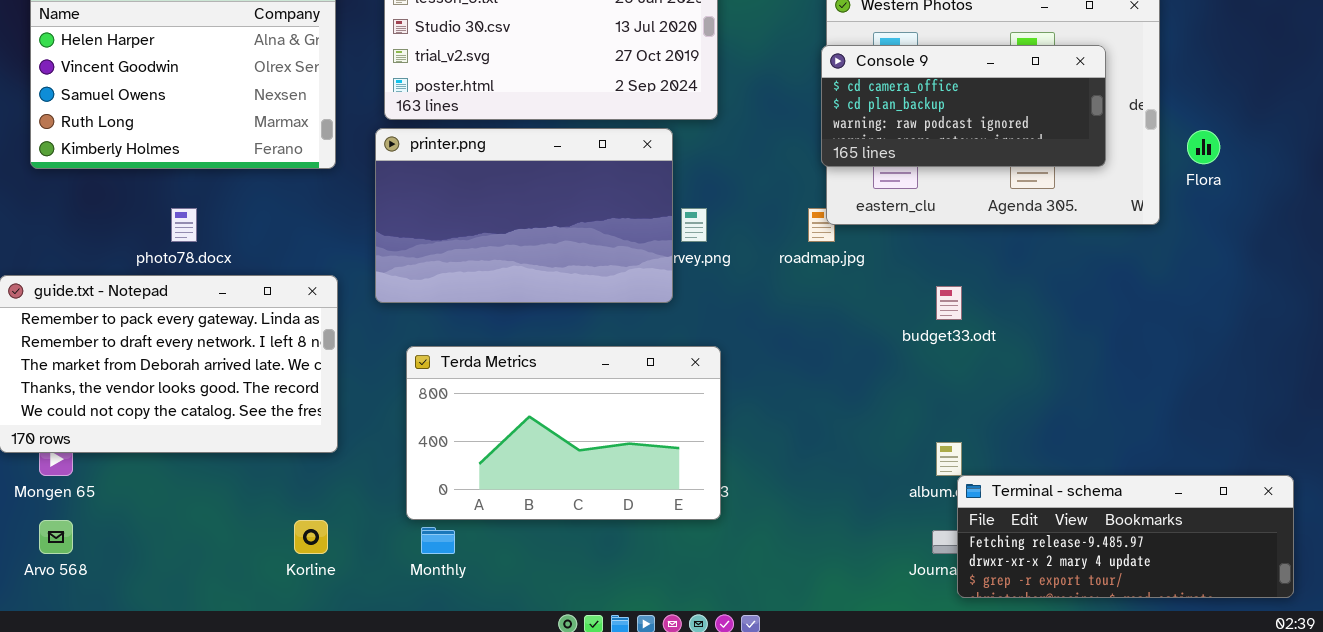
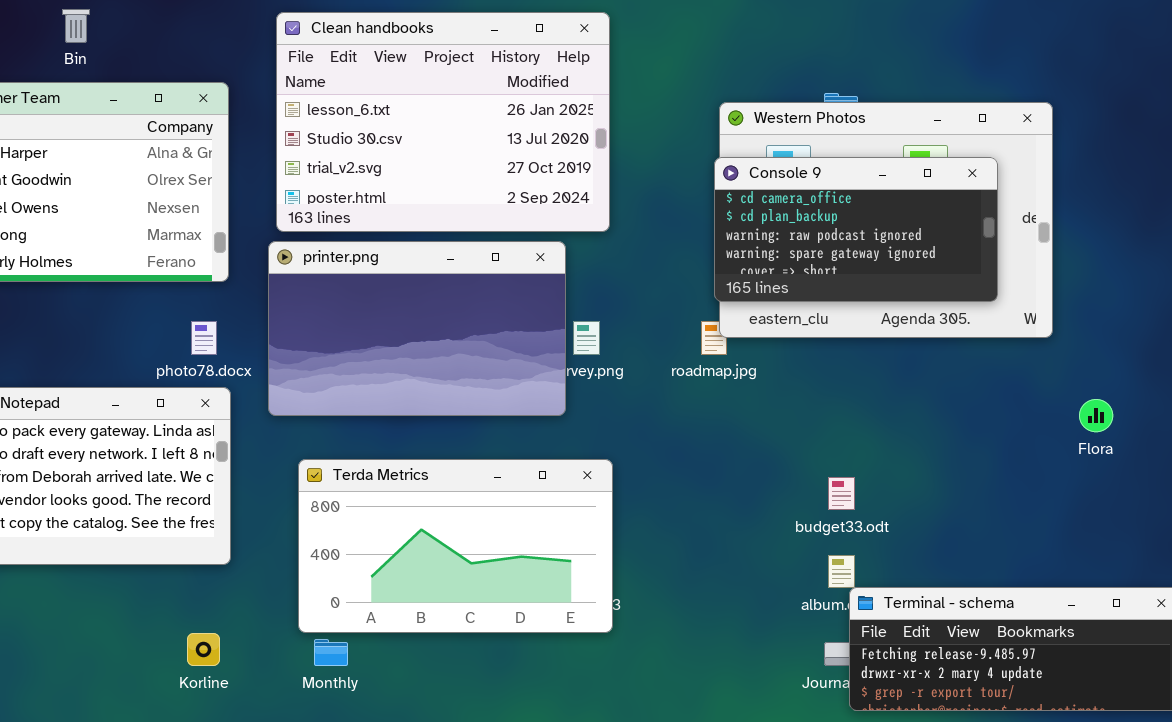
Console 9: [821,45,1106,167] -> [714,157,998,302], resized
Flora: [1187,130,1220,164] -> [1079,399,1113,432], moved
photo78.docx: [171,208,197,242] -> [191,321,217,355], moved
budget33.odt: [936,286,962,320] -> [828,477,855,510], moved

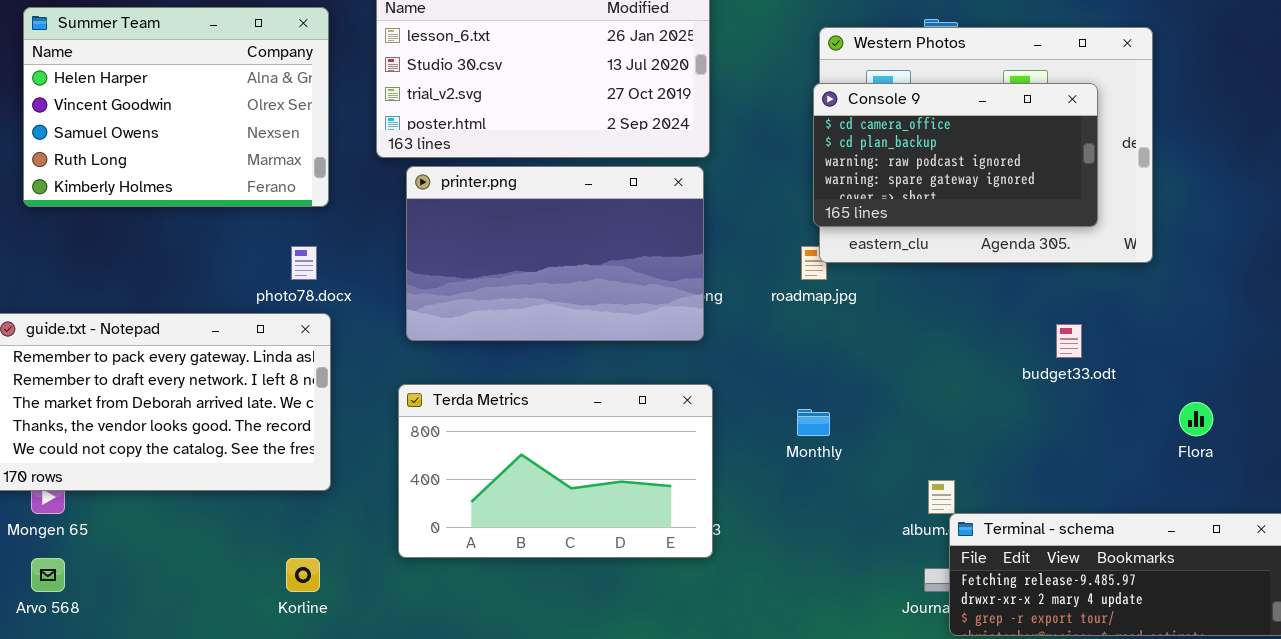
printer.png: [268,241,566,416] -> [406,166,704,341], moved
Flora: [1079,399,1113,432] -> [1179,402,1213,436], moved
budget33.odt: [828,477,855,510] -> [1056,324,1082,358], moved
Monthly: [314,639,348,666] -> [797,409,830,436], moved

